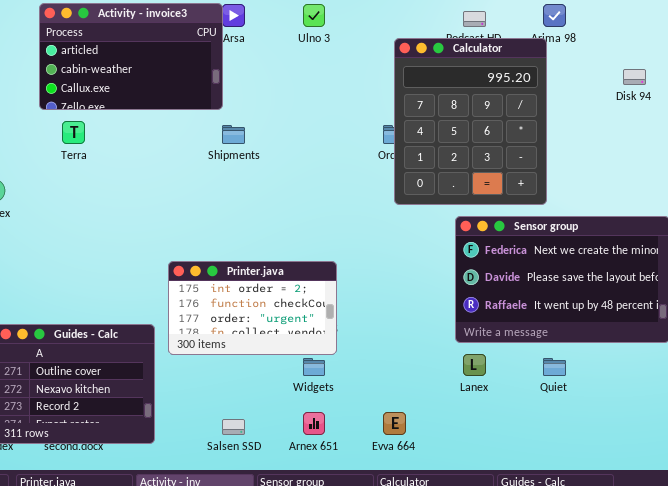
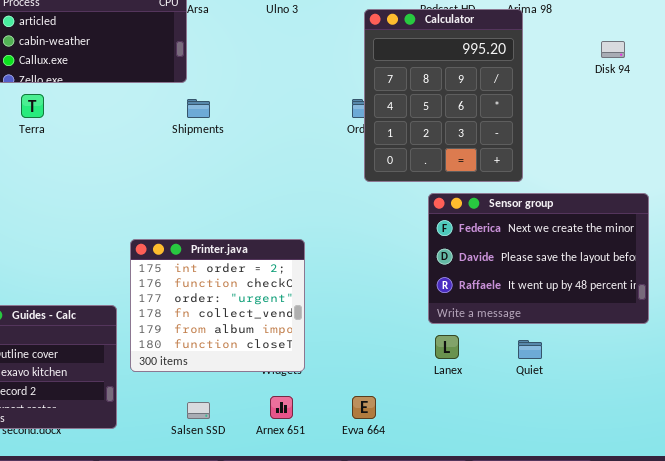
Printer.java: [168,261,337,355] -> [130,239,305,372], resized

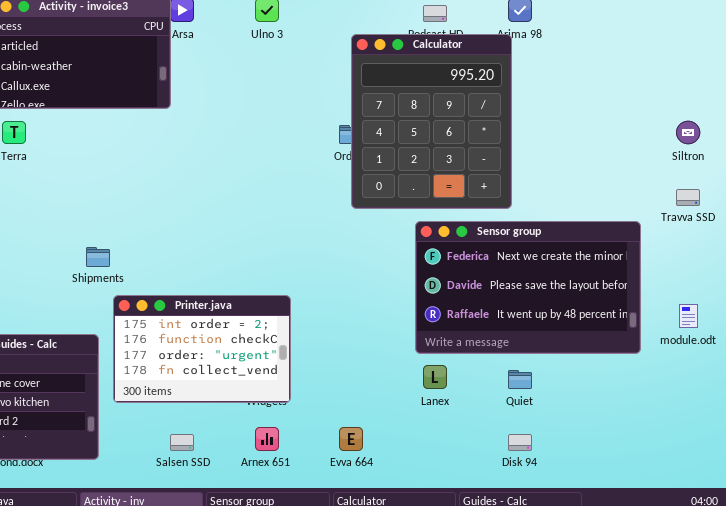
Disk 94: [601,41,625,58] -> [508,434,532,451], moved
Shipments: [187,99,210,118] -> [86,247,110,267], moved
Printer.java: [130,239,305,372] -> [113,295,291,403], resized

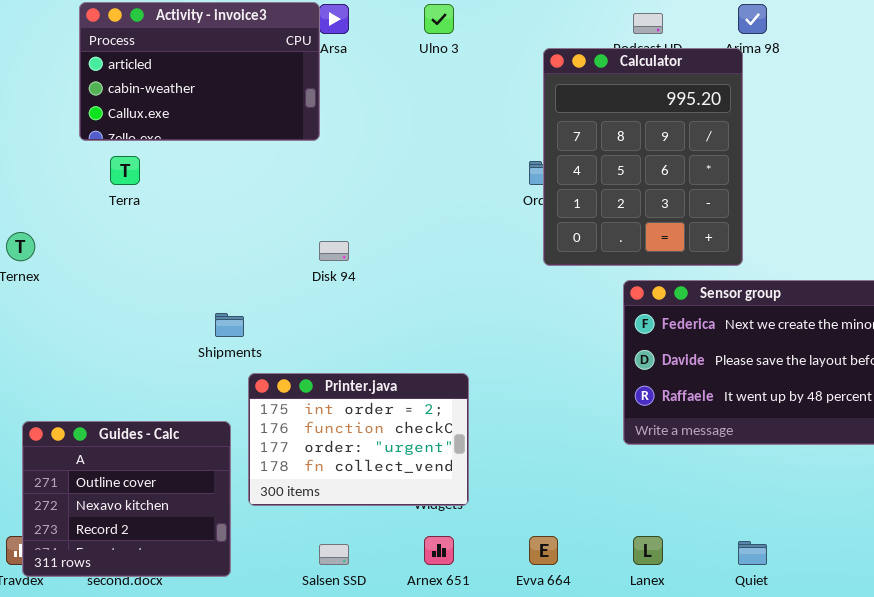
Lanex: [423,365,447,389] -> [633,536,663,565], moved
Quiet: [508,370,532,389] -> [738,541,767,565], moved
Disk 94: [508,434,532,451] -> [319,241,349,261], moved

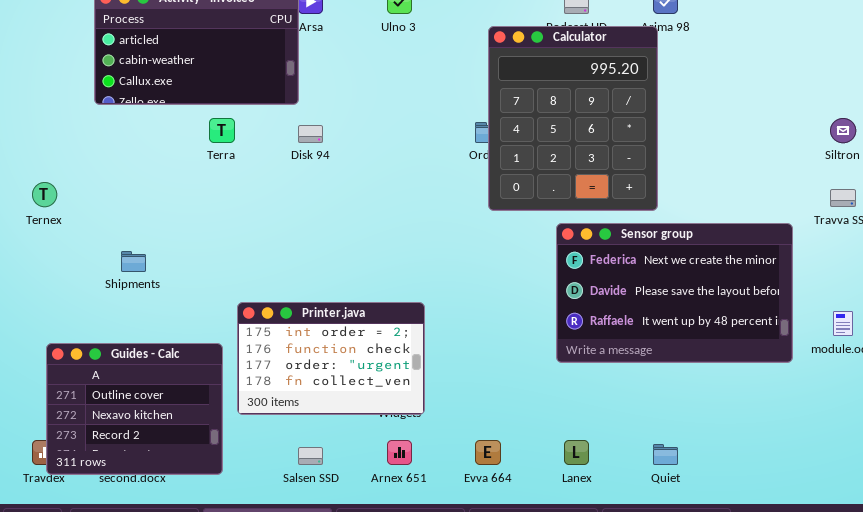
Terra: [110,156,140,185] -> [209,118,235,143], moved
Disk 94: [319,241,349,261] -> [298,125,323,143], moved
Shipments: [215,313,244,337] -> [121,251,146,272], moved

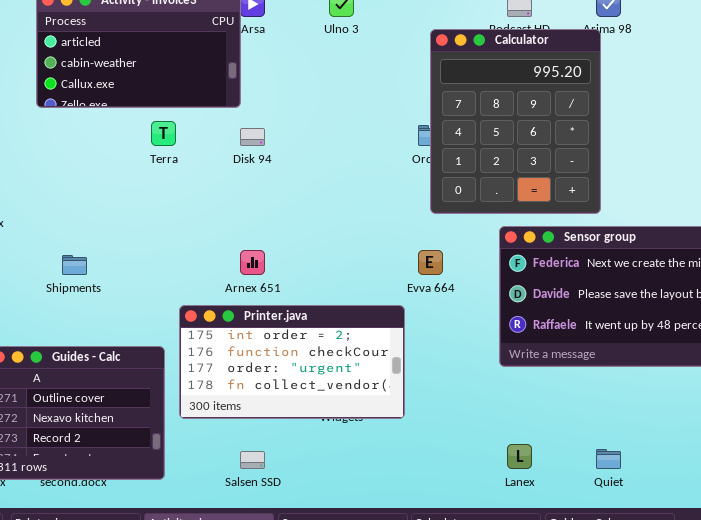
Printer.java: [237,302,425,415] -> [179,305,405,419], resized
Arnex 651: [387,440,412,465] -> [240,250,265,275], moved
Evva 664: [475,440,501,465] -> [418,250,443,275], moved

